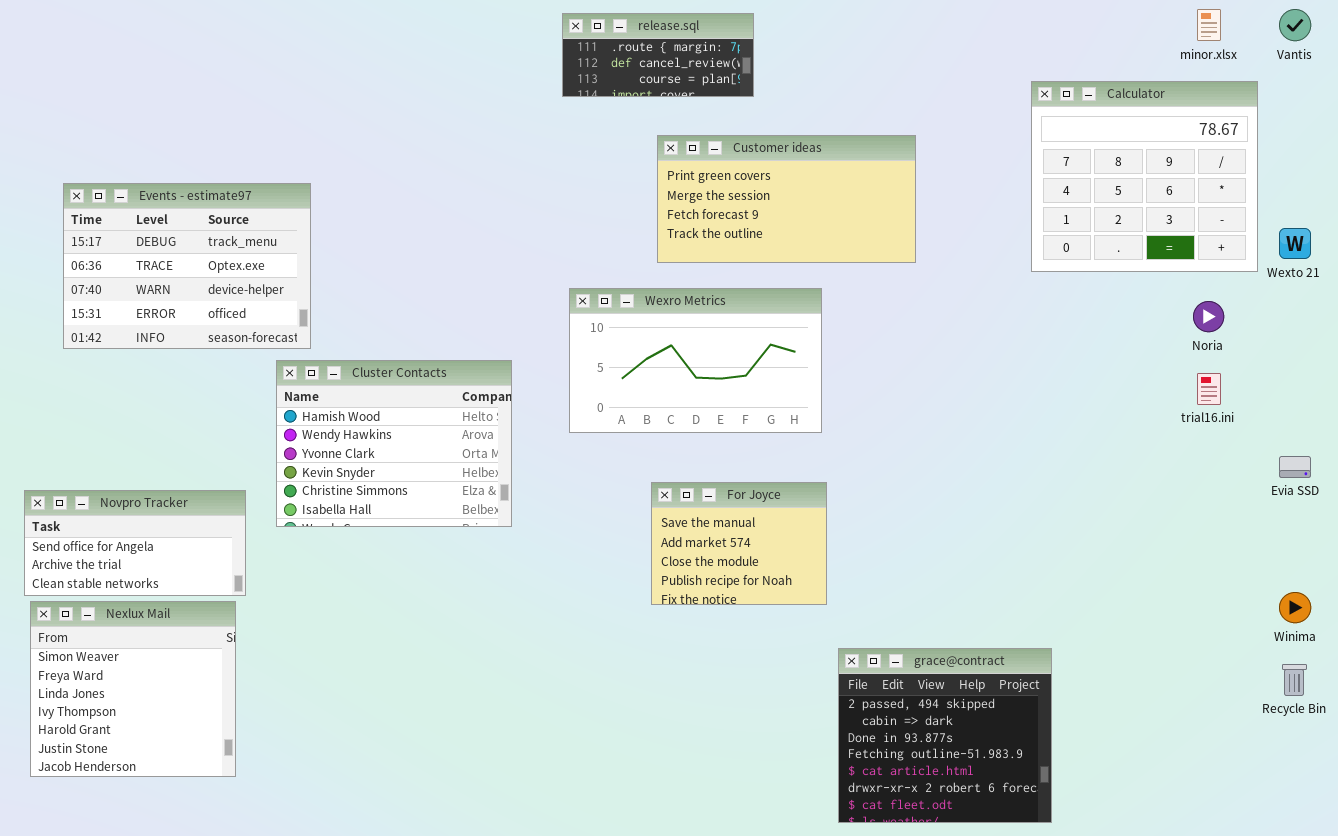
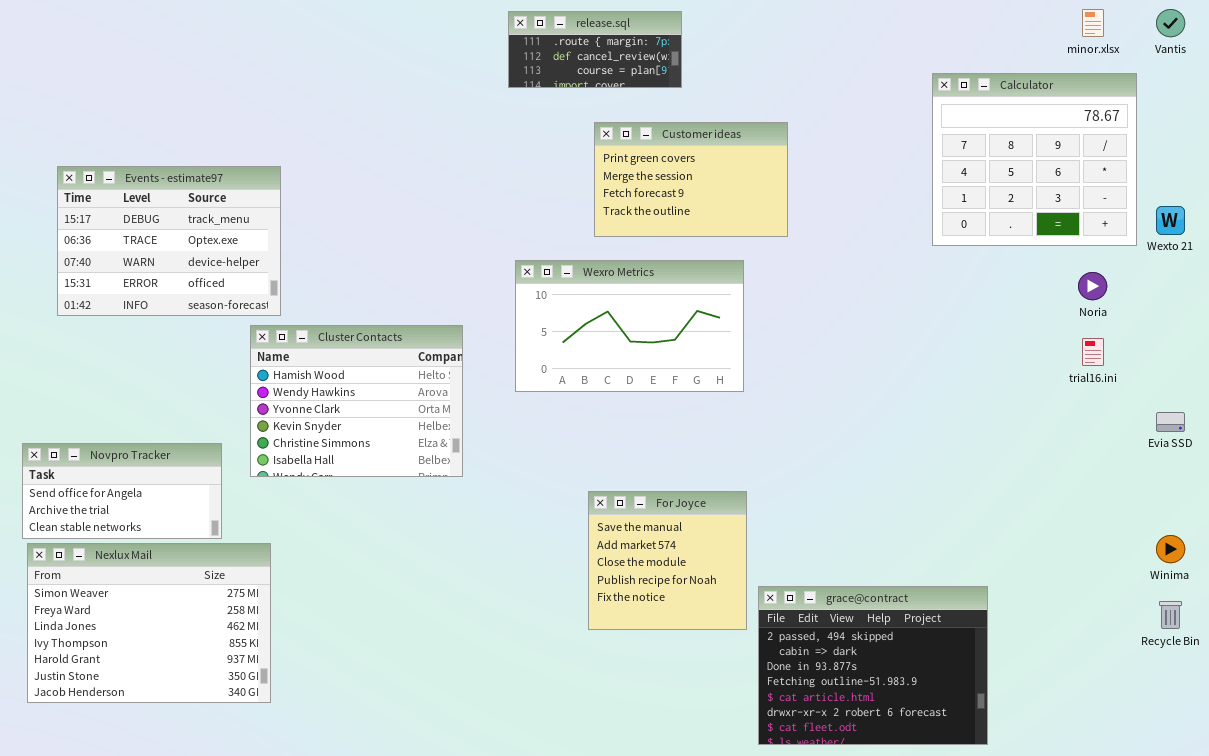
Customer ideas: [657,135,916,263] -> [594,122,788,237], resized
For Joyce: [651,482,827,605] -> [588,491,747,630], moved, resized
Nexlux Mail: [30,601,236,777] -> [27,543,271,703], resized
grace@contract: [838,648,1052,823] -> [758,586,988,745], resized

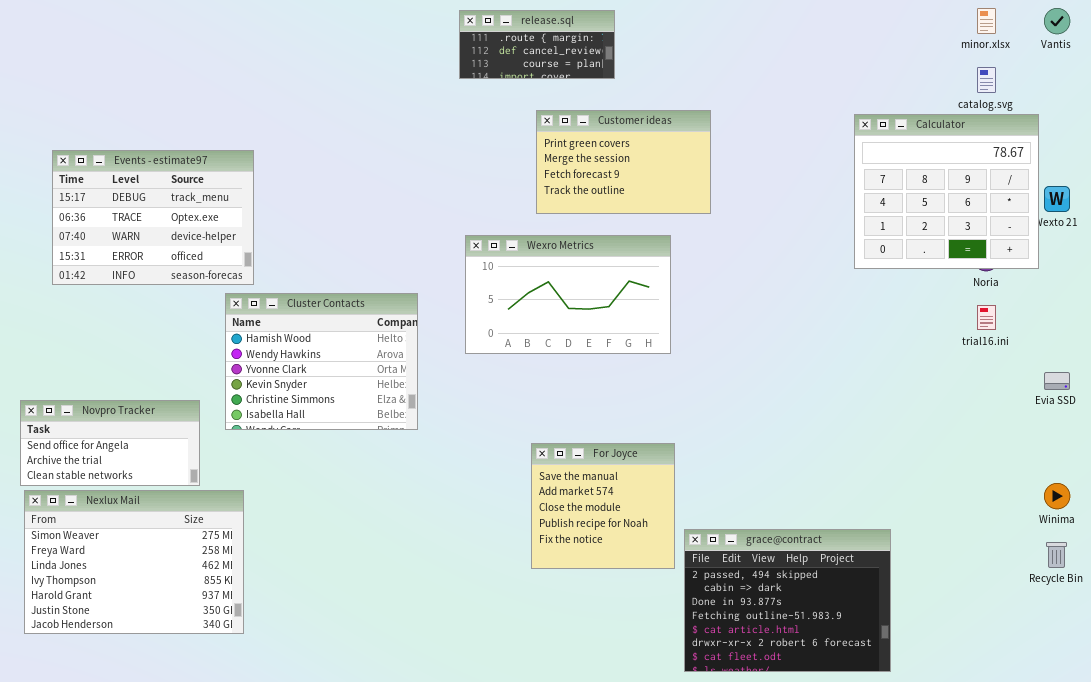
Calculator: [932,73,1137,246] -> [854,114,1039,269], moved

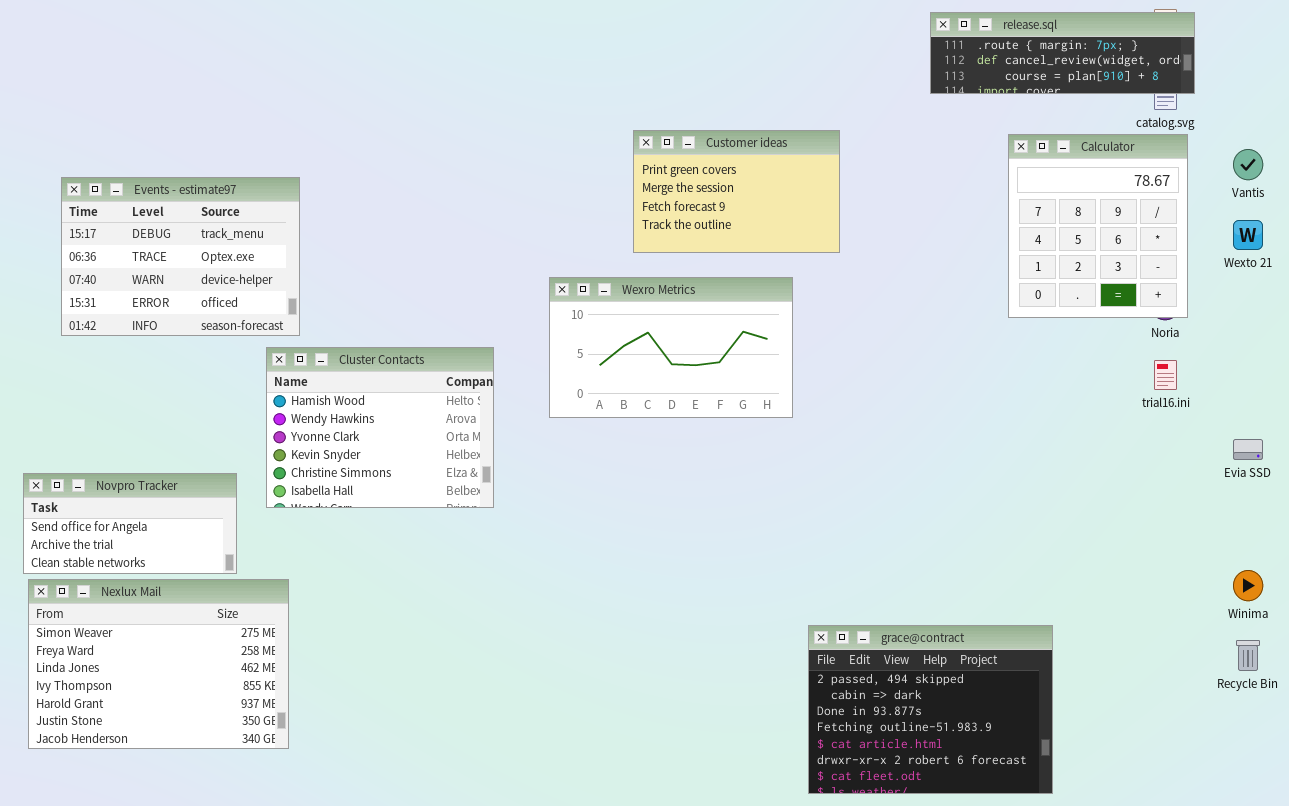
Vantis: [1044,8,1070,34] -> [1233,149,1263,180], moved
release.sql: [459,10,615,79] -> [930,12,1195,94], moved, resized
Calculator: [854,114,1039,269] -> [1008,134,1188,318], resized
For Joyce: [531,443,675,569] -> none, closed

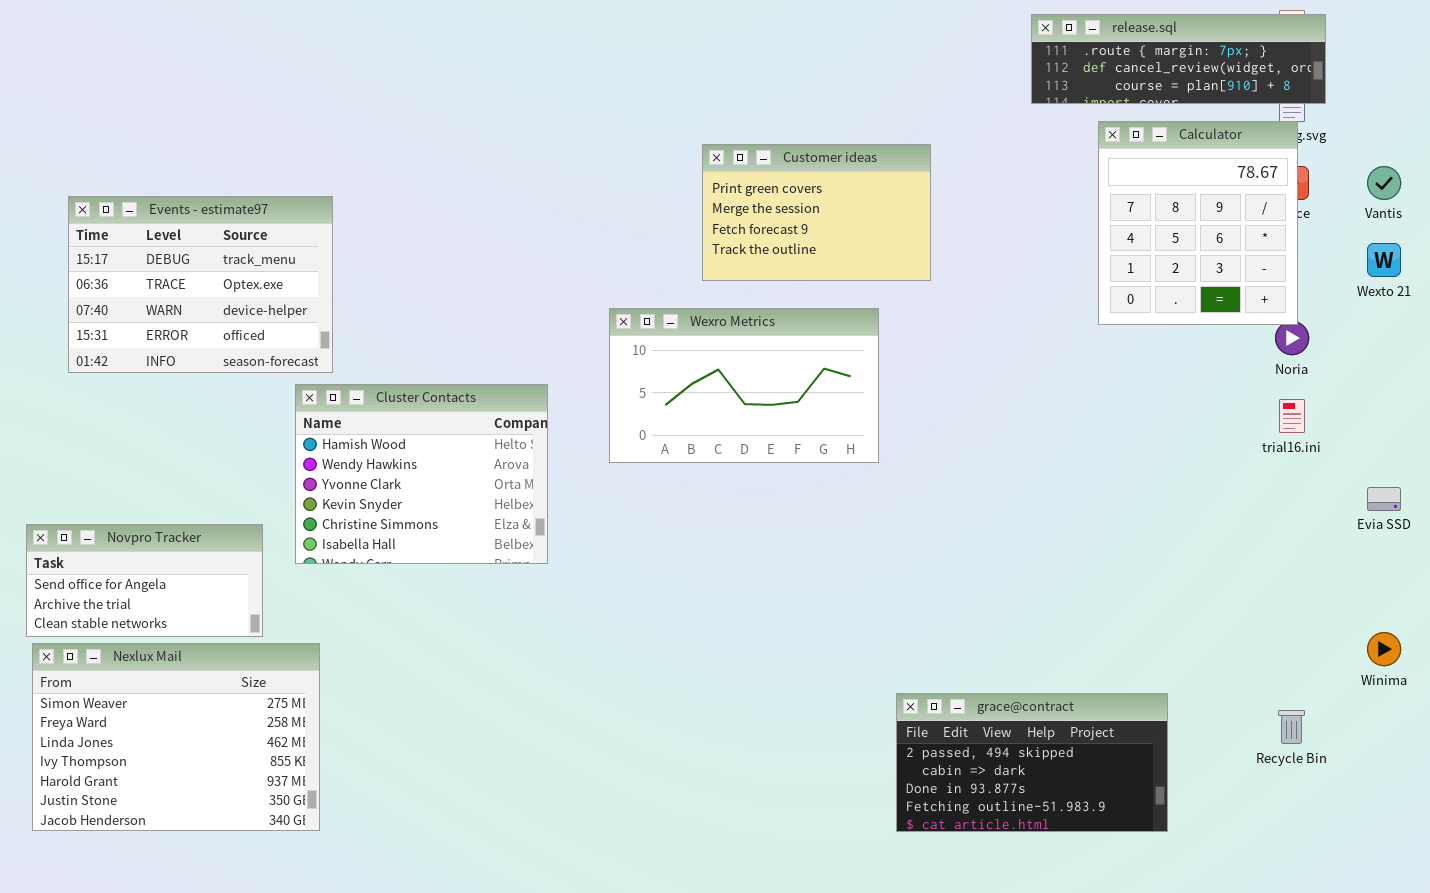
Calculator: [1008,134,1188,318] -> [1098,121,1298,325], moved
grace@contract: [808,625,1053,794] -> [896,693,1168,832], resized
Recycle Bin: [1236,640,1260,671] -> [1278,710,1305,744], moved

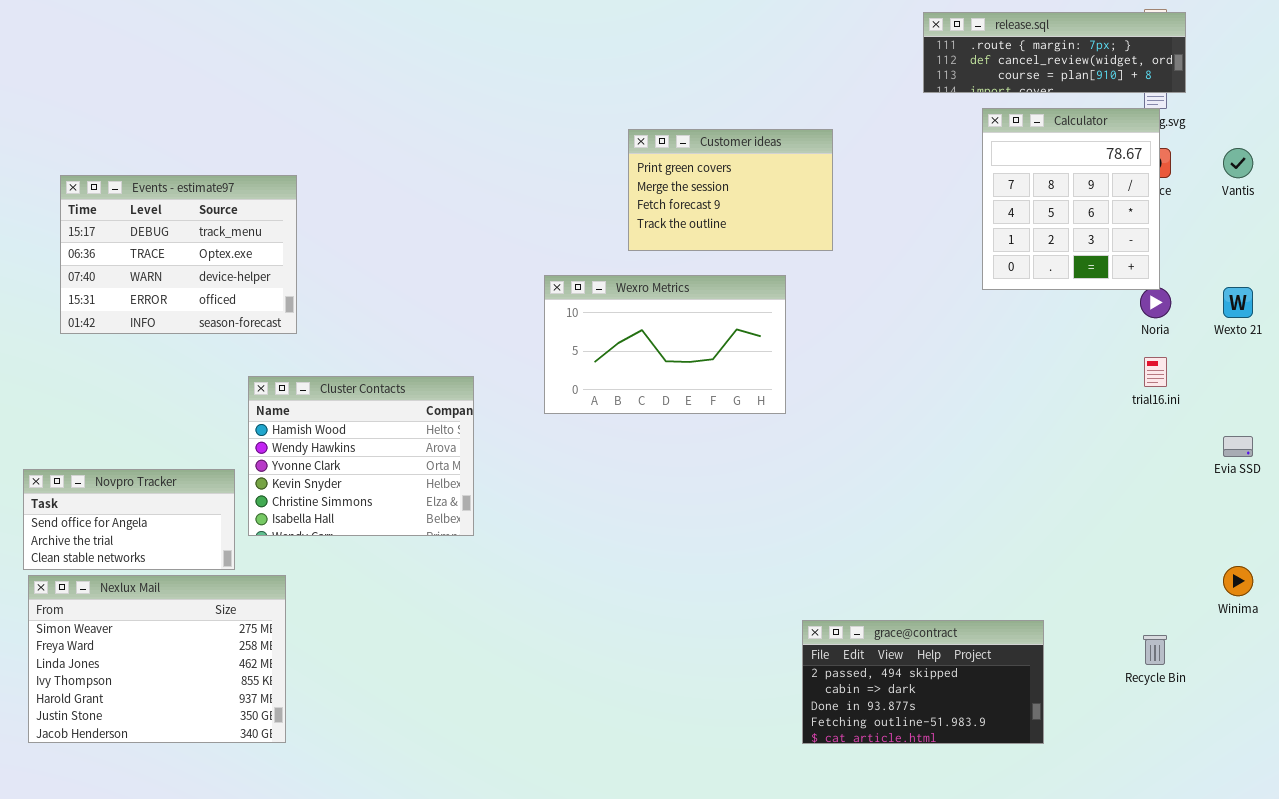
Wexto 21: [1367,243,1401,277] -> [1223,287,1253,318], moved
Cluster Contacts: [295,384,548,564] -> [248,376,474,536], moved

